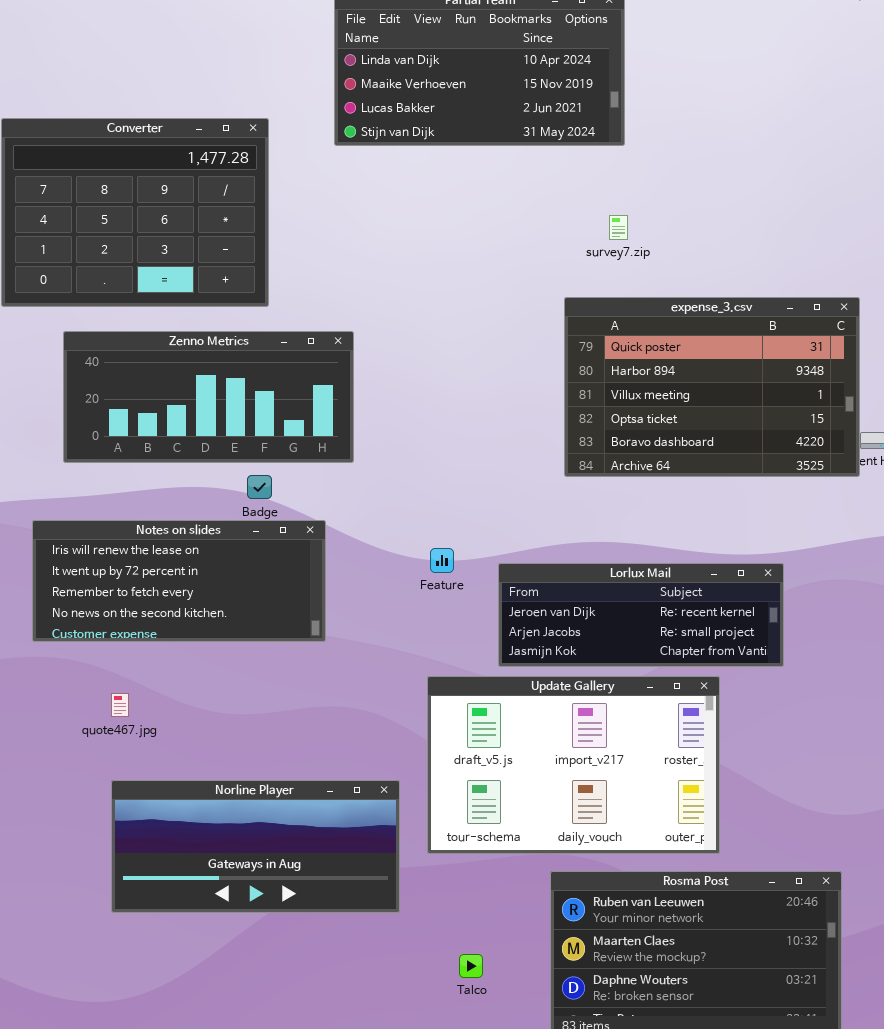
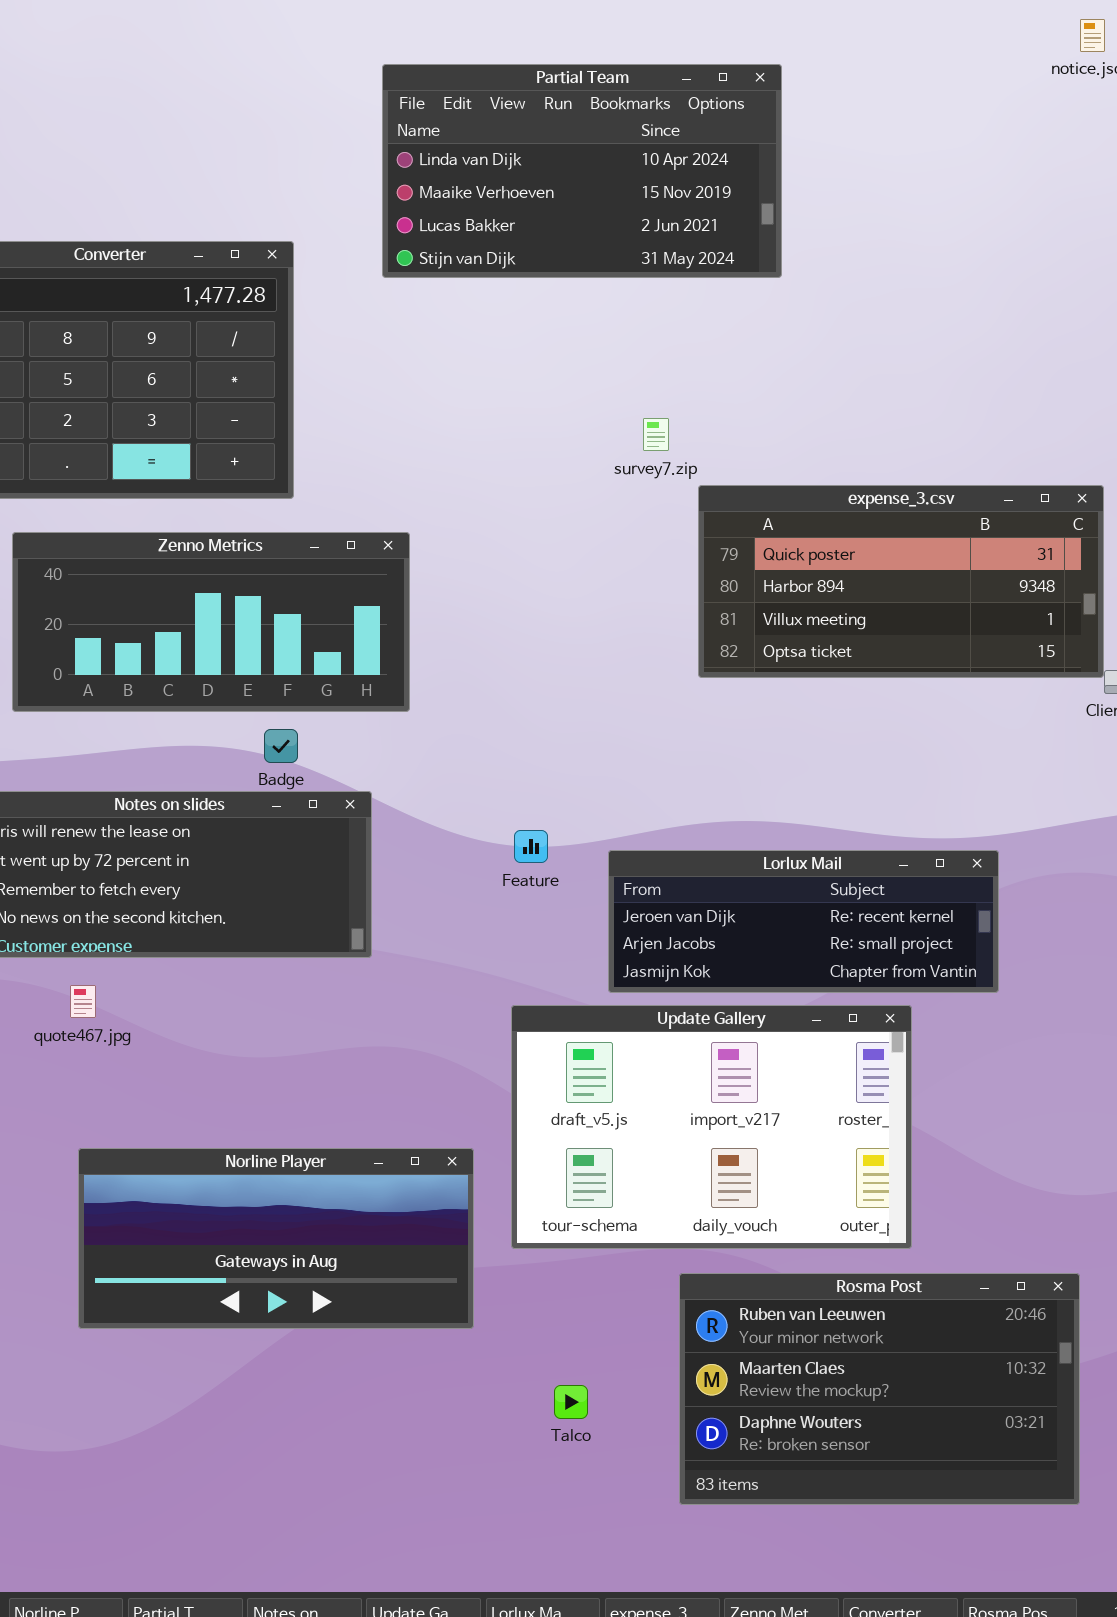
survey7.zip: [609,215,628,240] -> [643,418,669,451], moved
expense_3.csv: [564,297,860,477] -> [698,485,1104,678], resized
quote467.jpg: [111,693,129,717] -> [70,985,96,1018], moved

